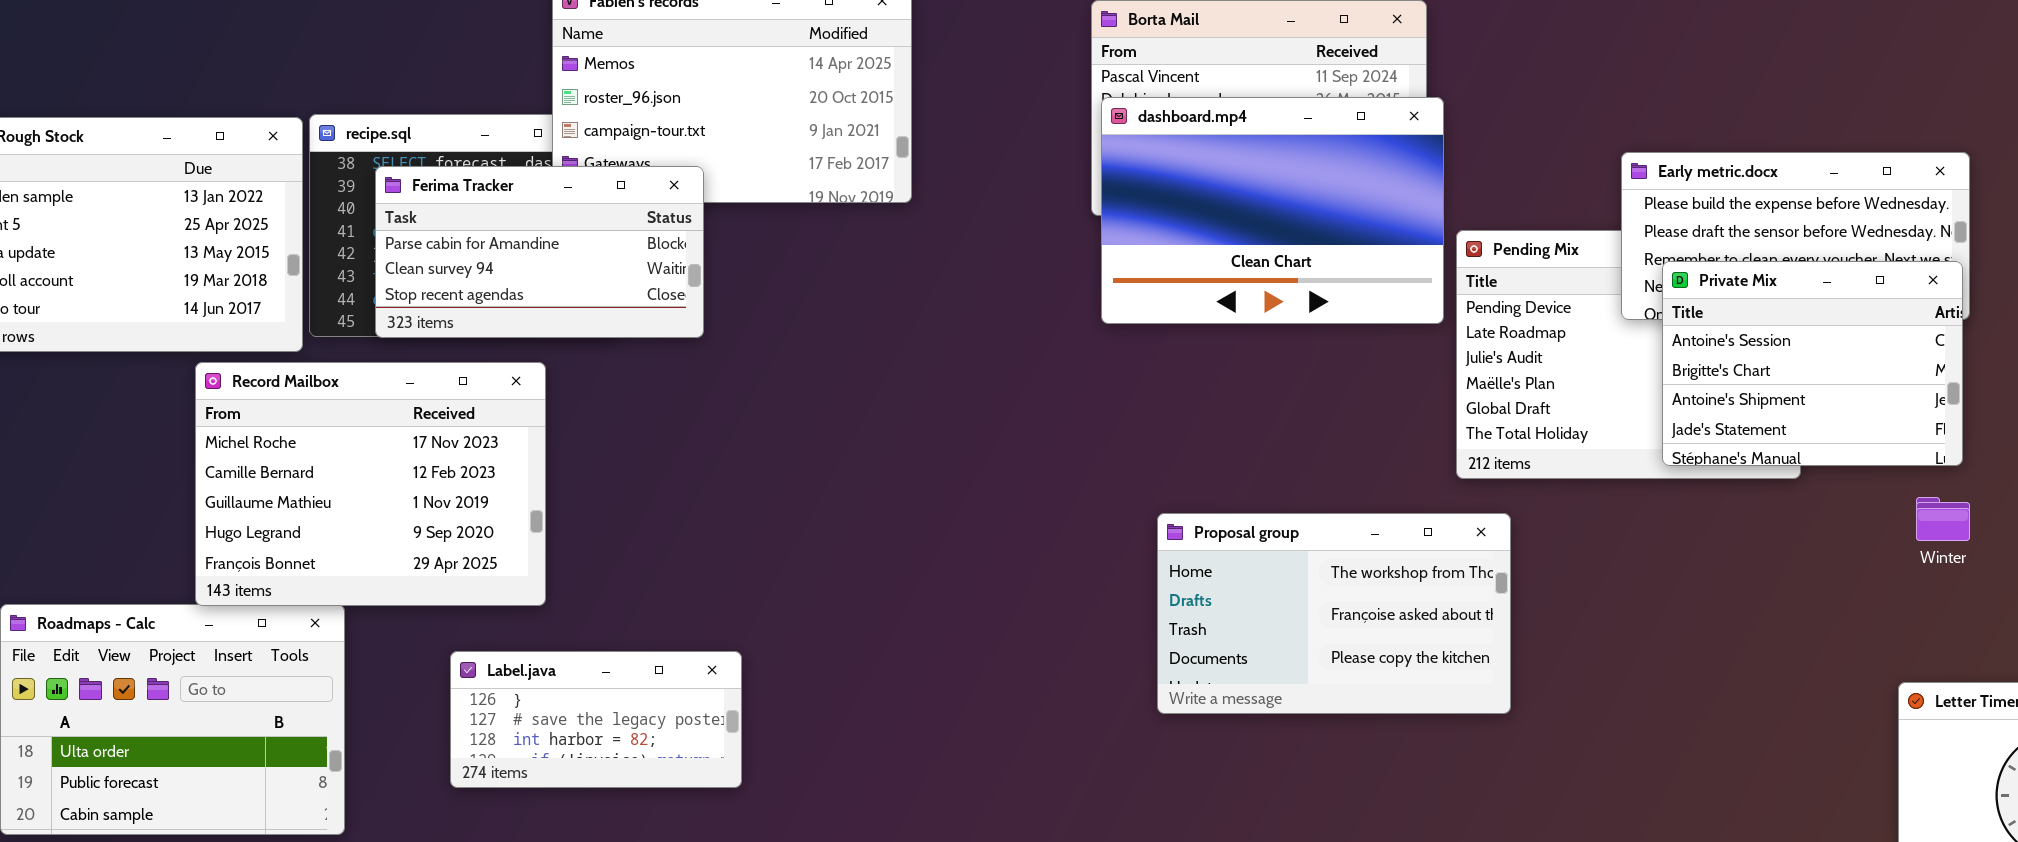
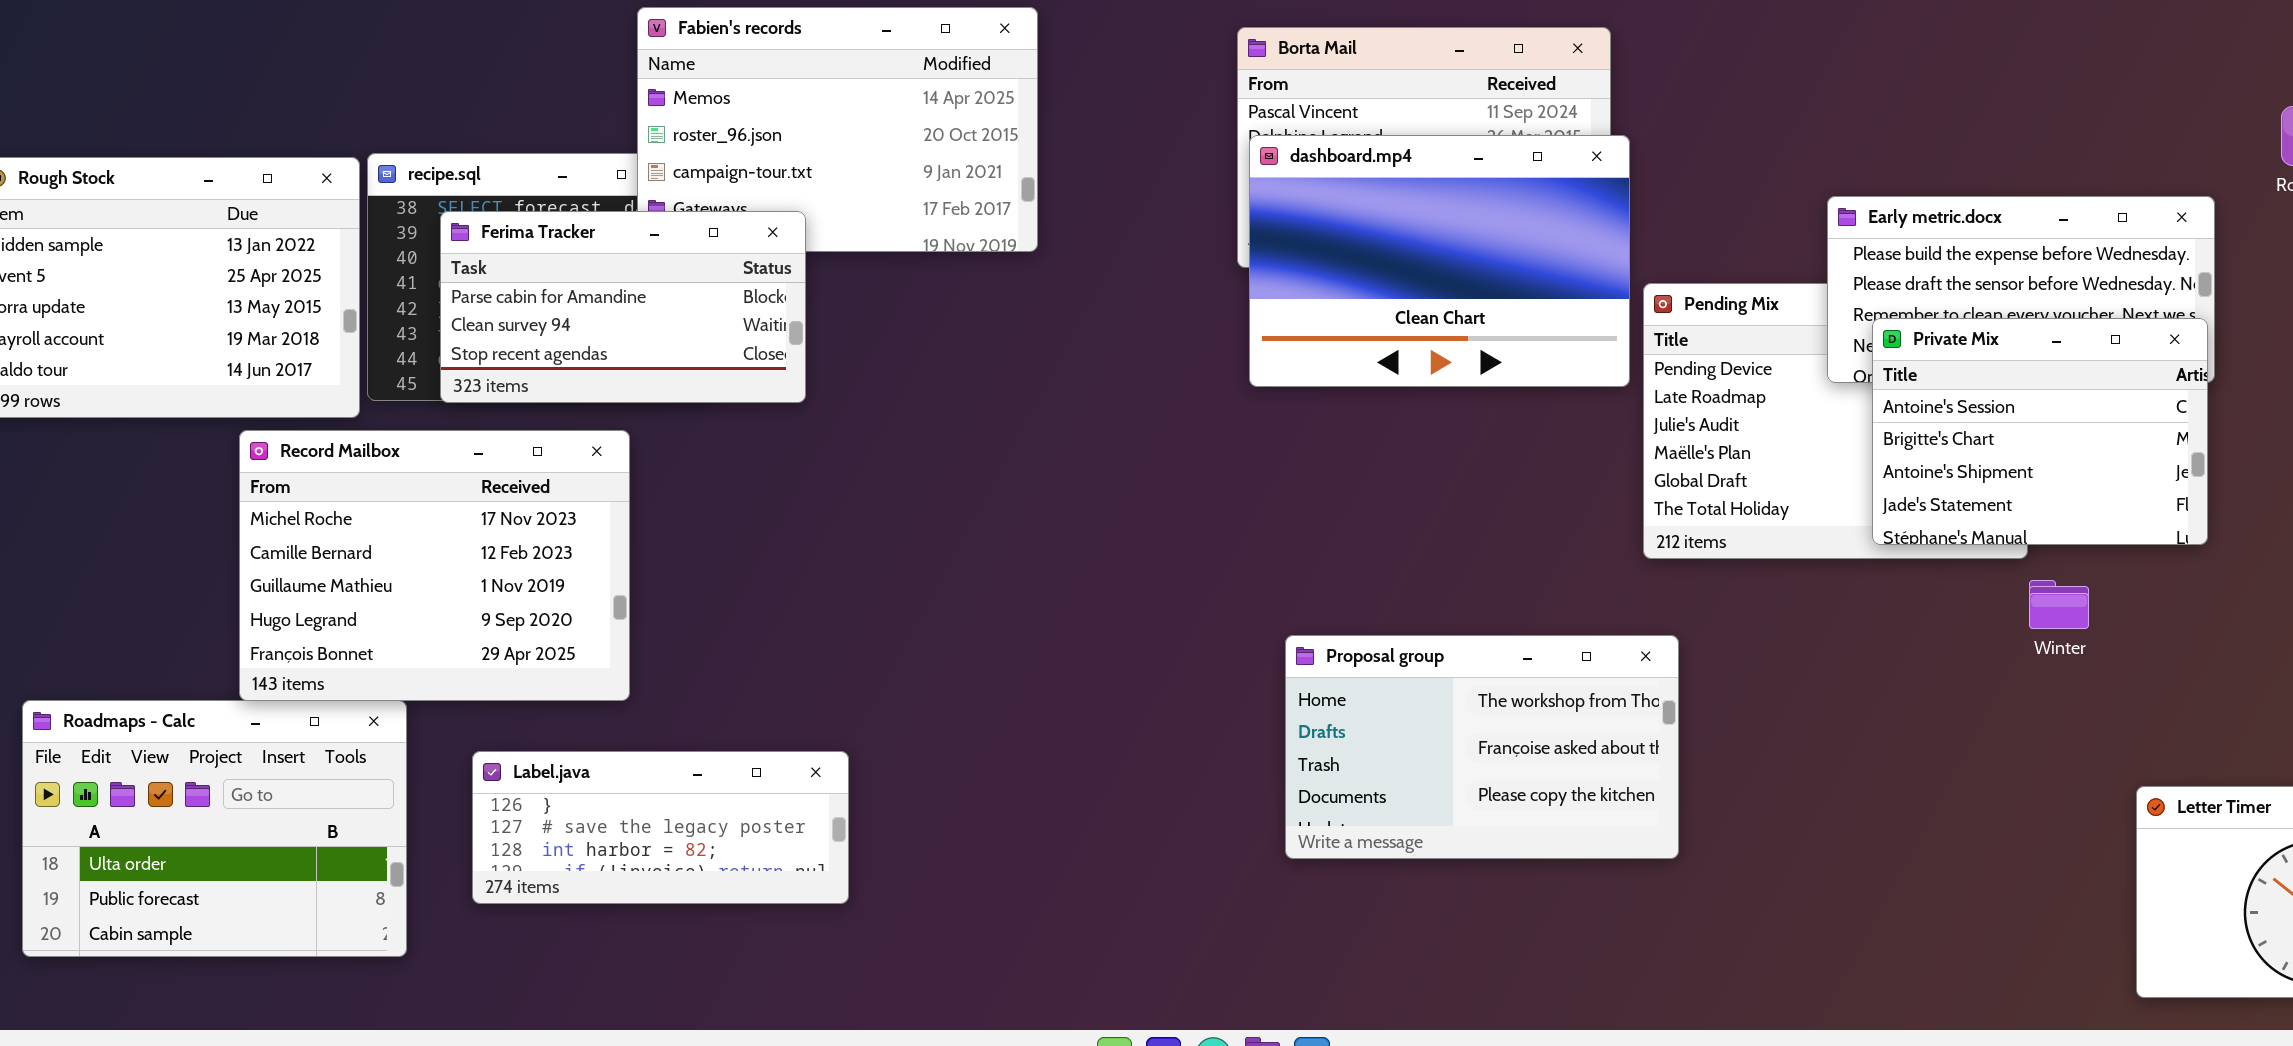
Winter: [1916,497,1970,541] -> [2029,580,2089,629], moved
Proposal group: [1157,513,1511,714] -> [1285,635,1679,859], moved
Label.java: [450,651,742,788] -> [472,751,849,904], resized

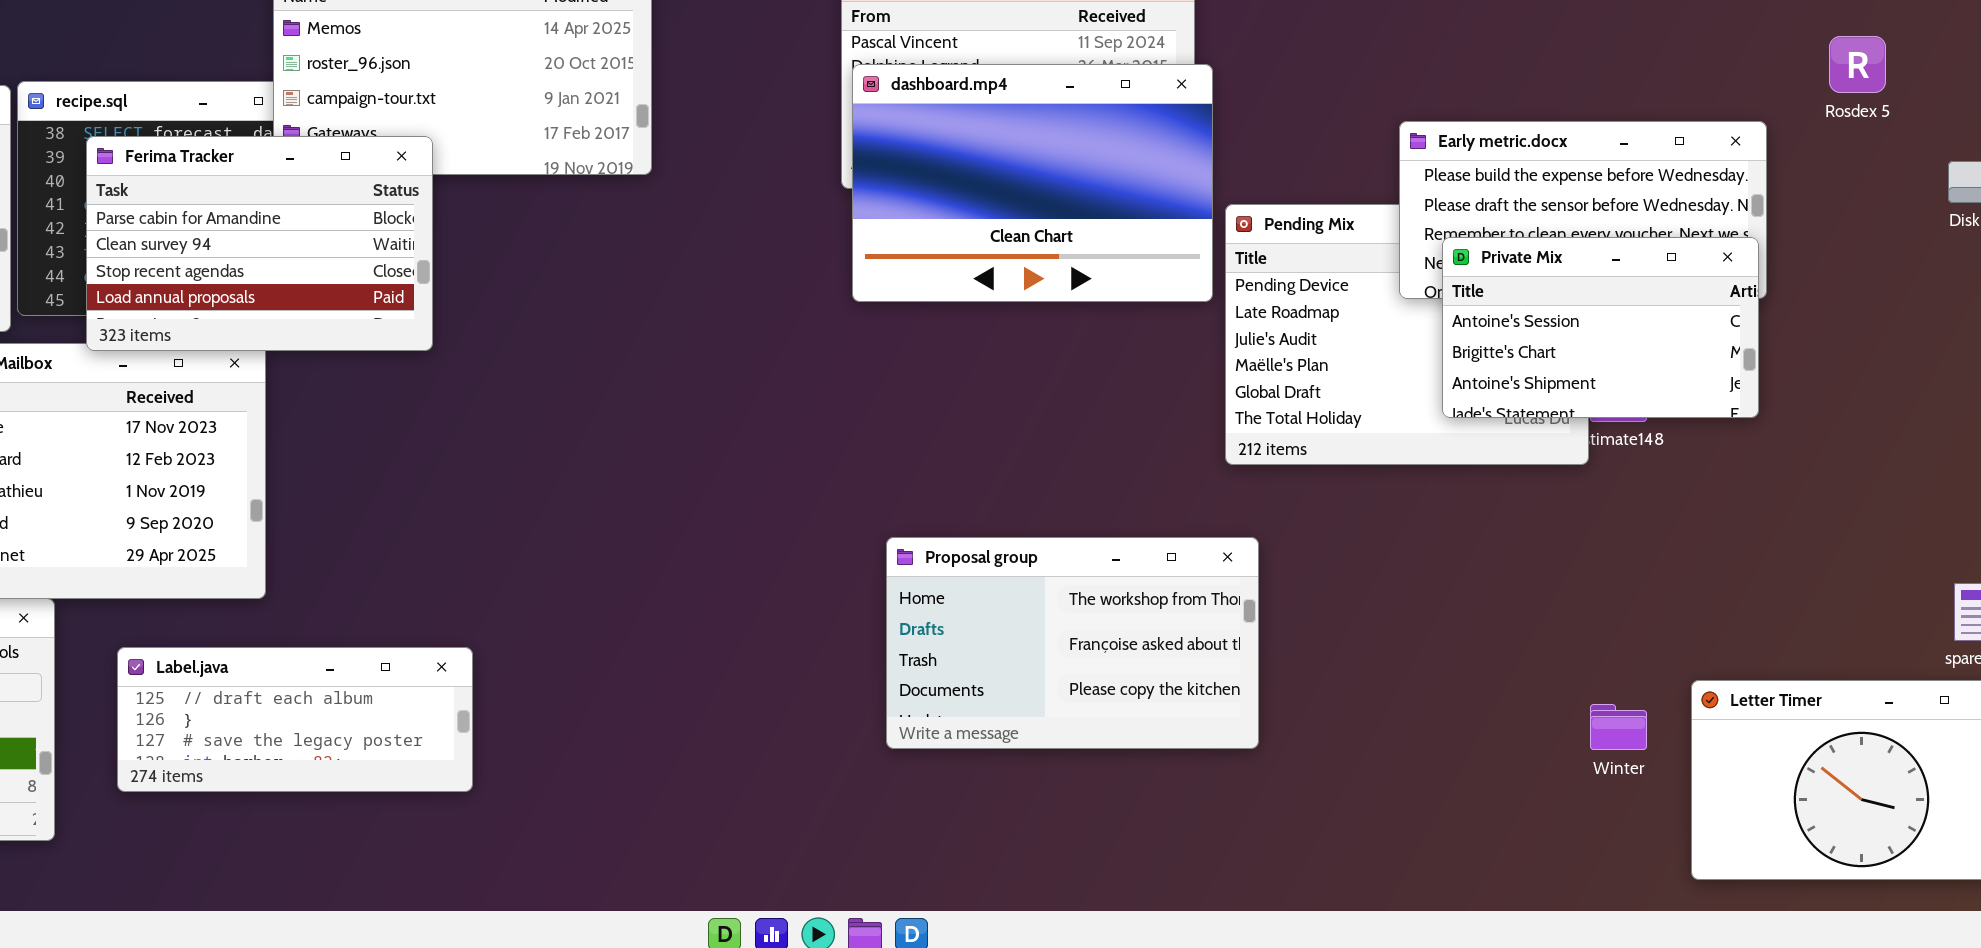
Ferima Tracker: [440,211,806,403] -> [86,136,433,351], resized
Private Mix: [1872,318,2208,545] -> [1442,237,1759,418], resized
Winter: [2029,580,2089,629] -> [1590,704,1647,750], moved
Label.java: [472,751,849,904] -> [117,647,473,792], scrolled up 1 row

